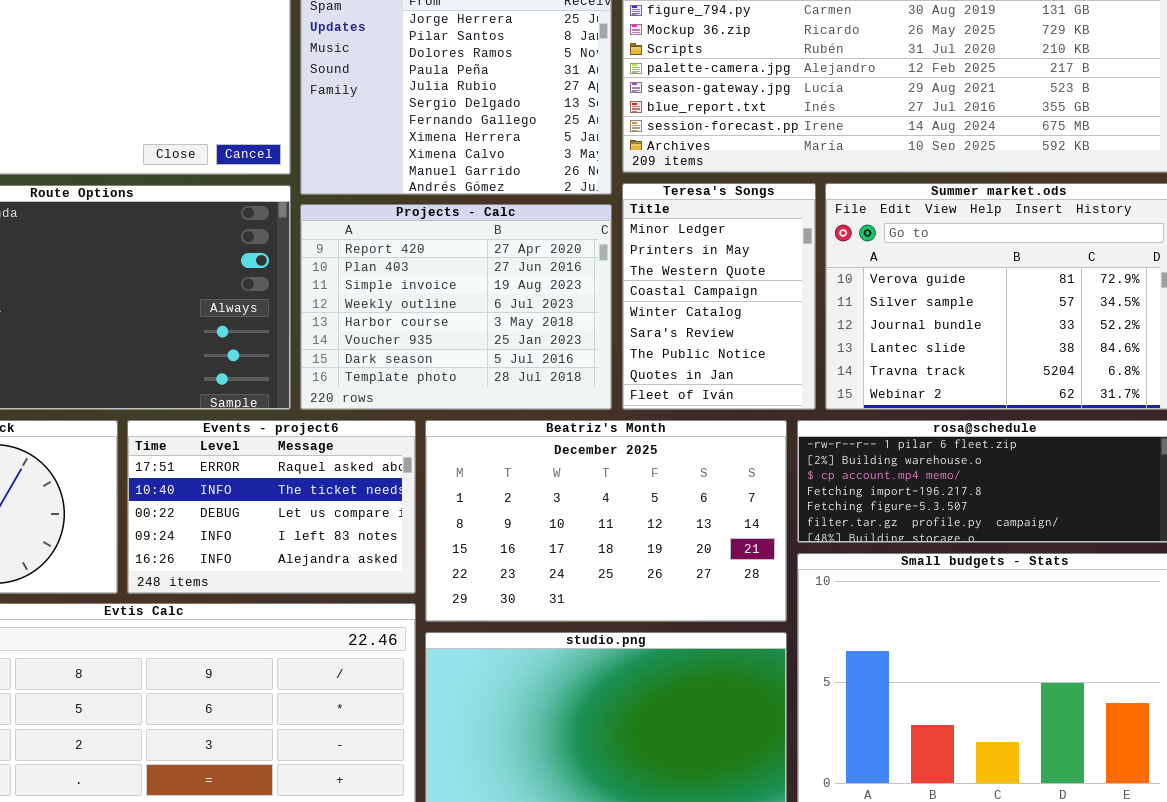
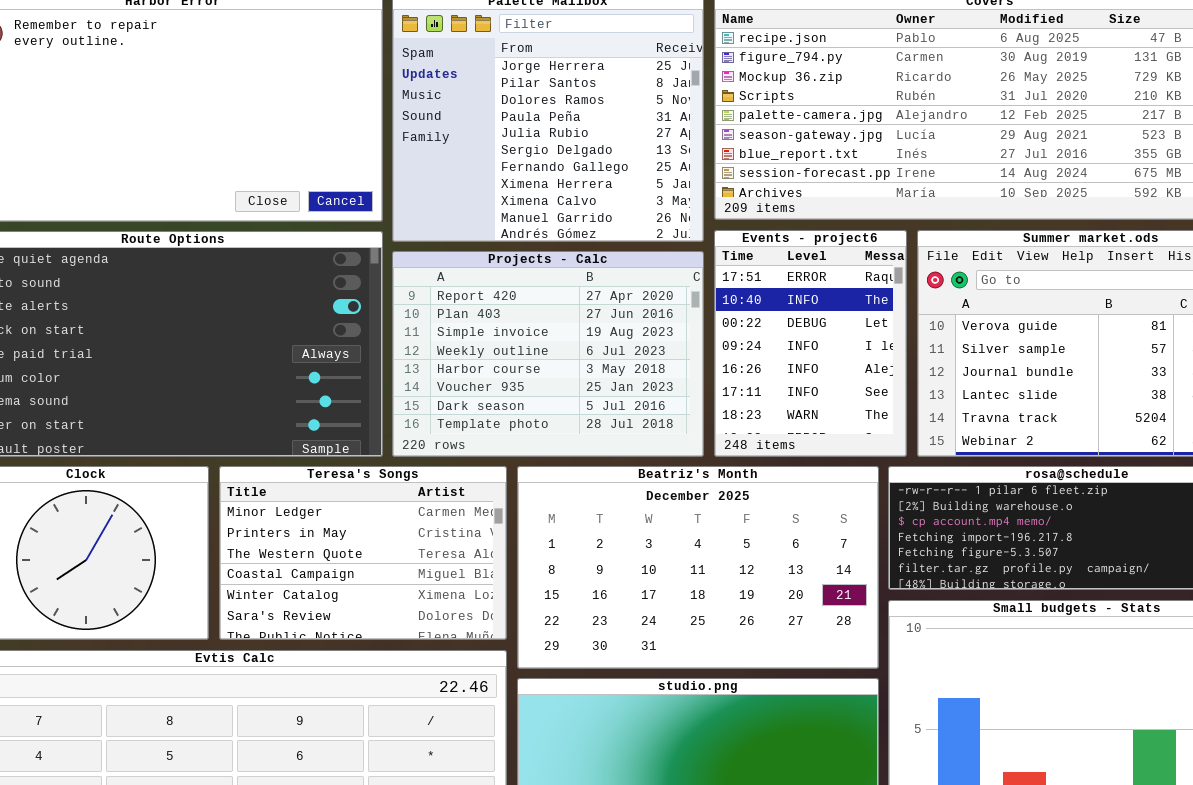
Teresa's Songs: [622,183,816,410] -> [219,466,507,640], moved, resized
Events - project6: [127,420,416,594] -> [714,230,907,457], moved, resized

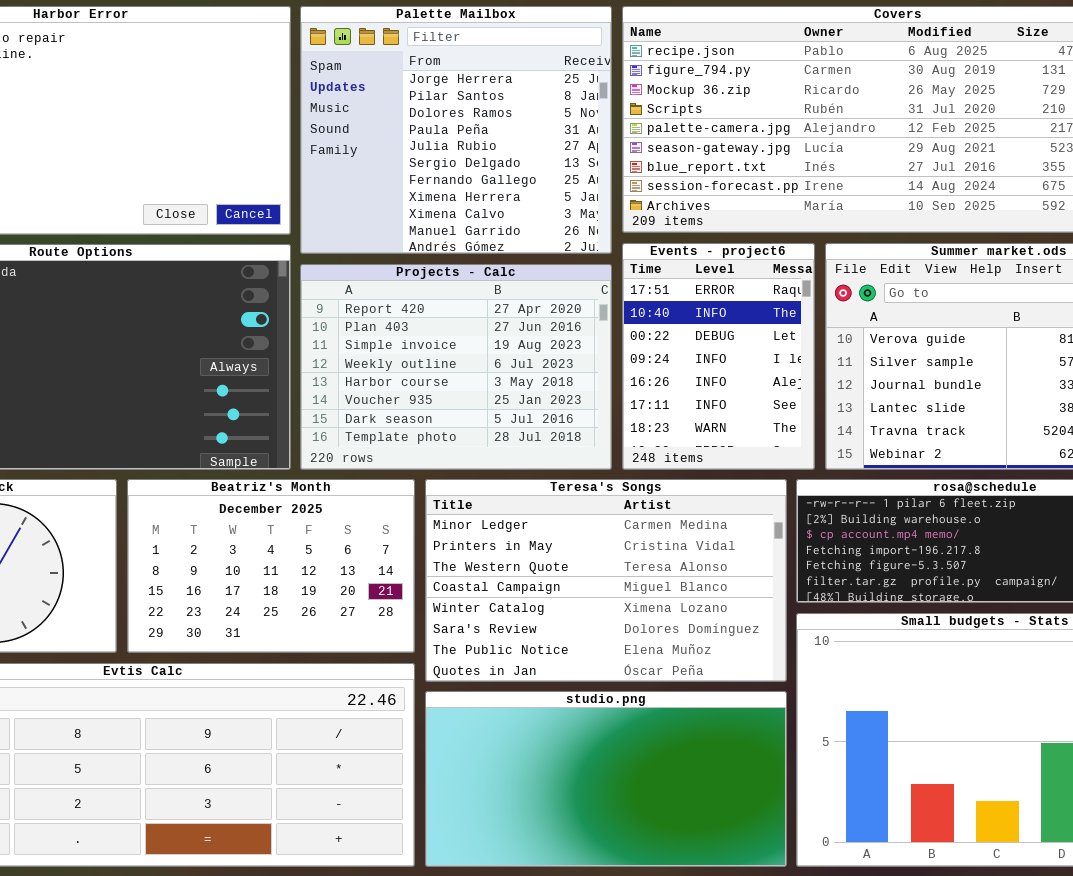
Teresa's Songs: [219,466,507,640] -> [425,479,787,682], moved, resized
Beatriz's Month: [517,466,879,669] -> [127,479,415,653], moved, resized

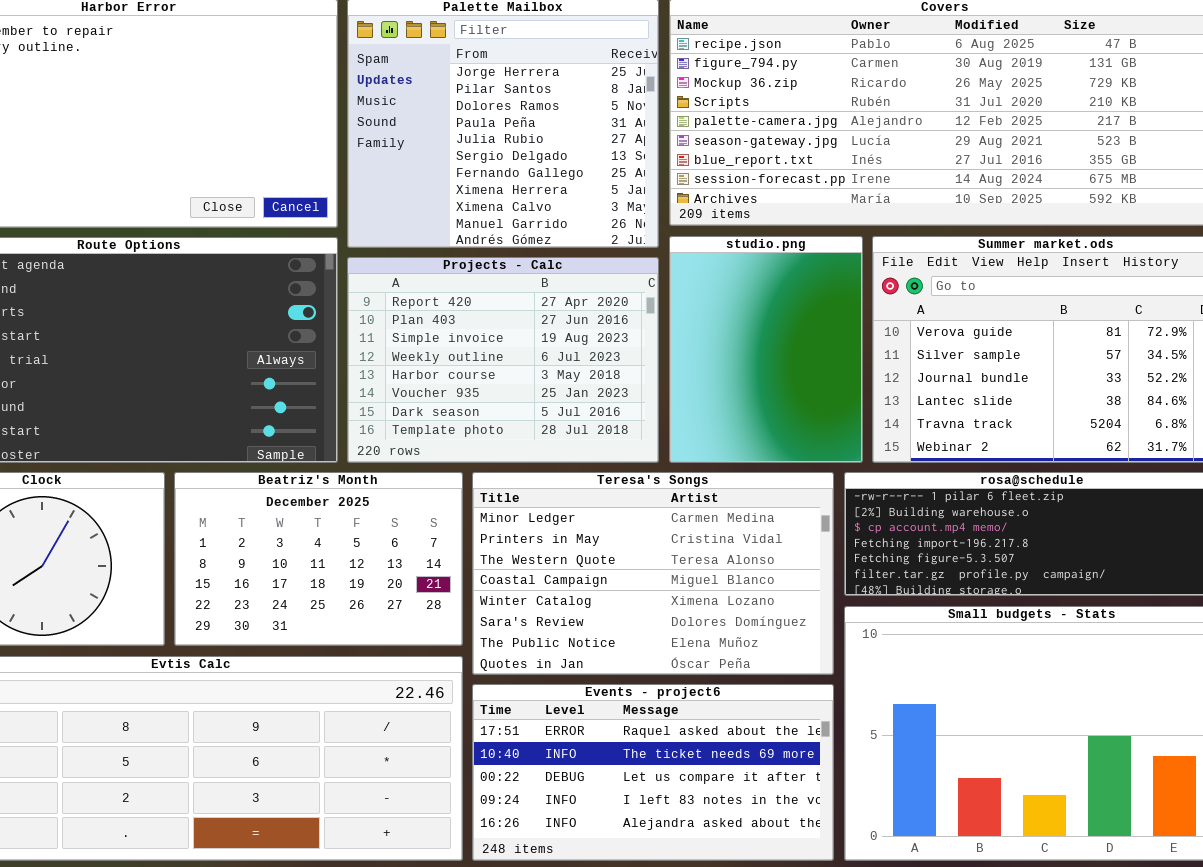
Events - project6: [622,243,815,470] -> [472,684,834,861], moved, resized
studio.png: [425,691,787,867] -> [669,236,863,463], moved, resized

